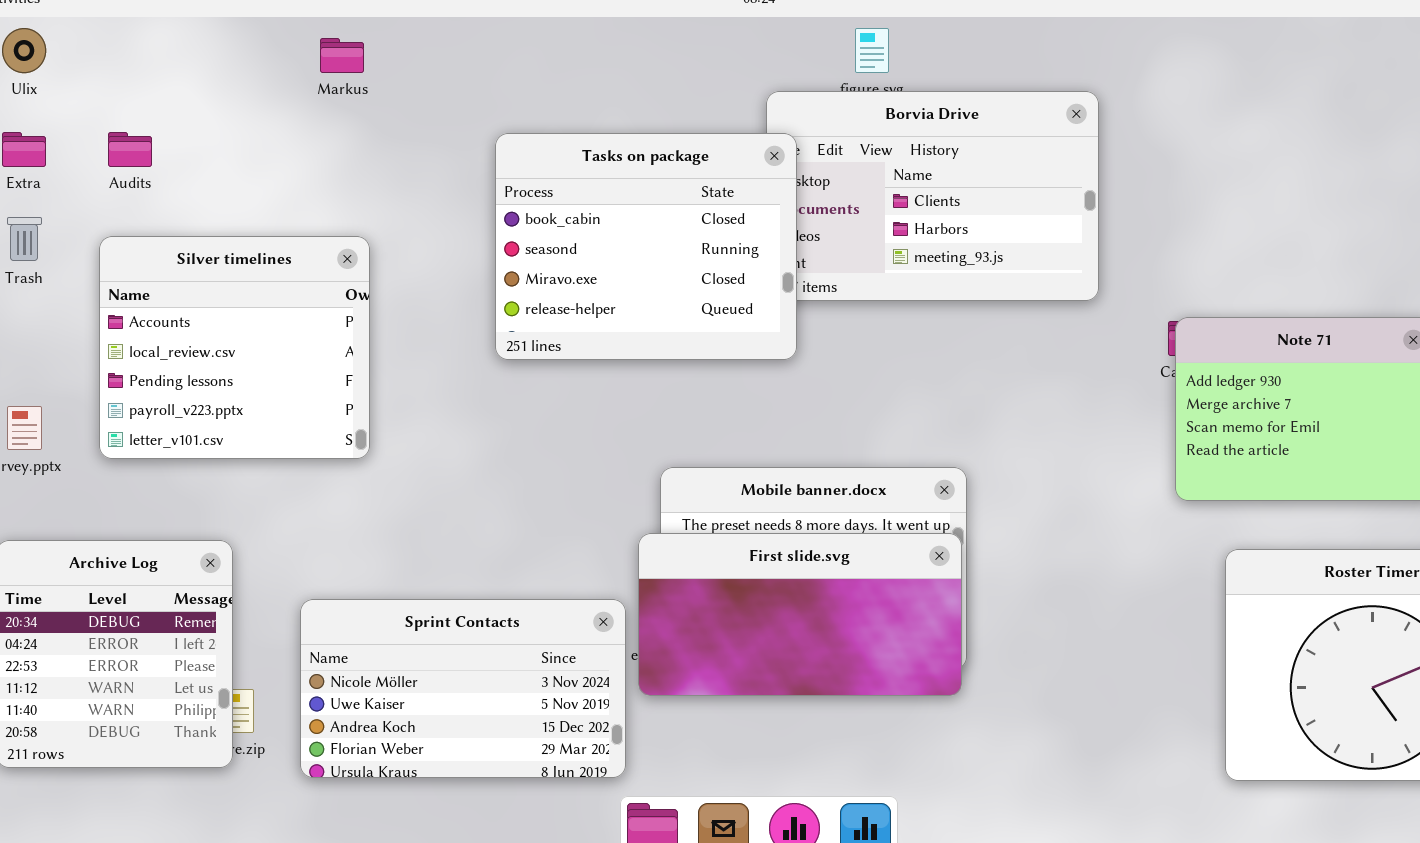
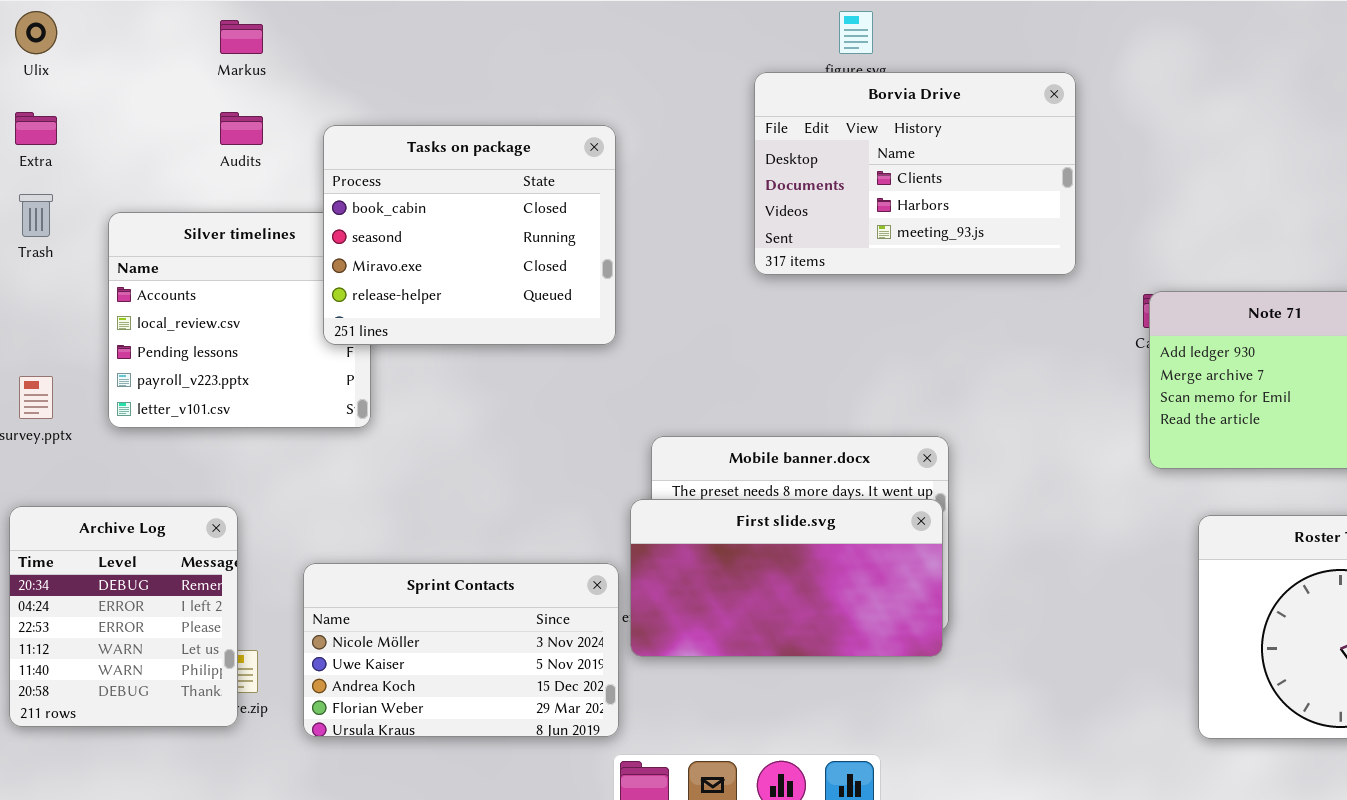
Markus: [320,38,364,73] -> [220,20,263,54], moved
Audits: [108,132,152,167] -> [220,112,263,145], moved
Tasks on package: [495,133,797,360] -> [323,125,616,345], moved

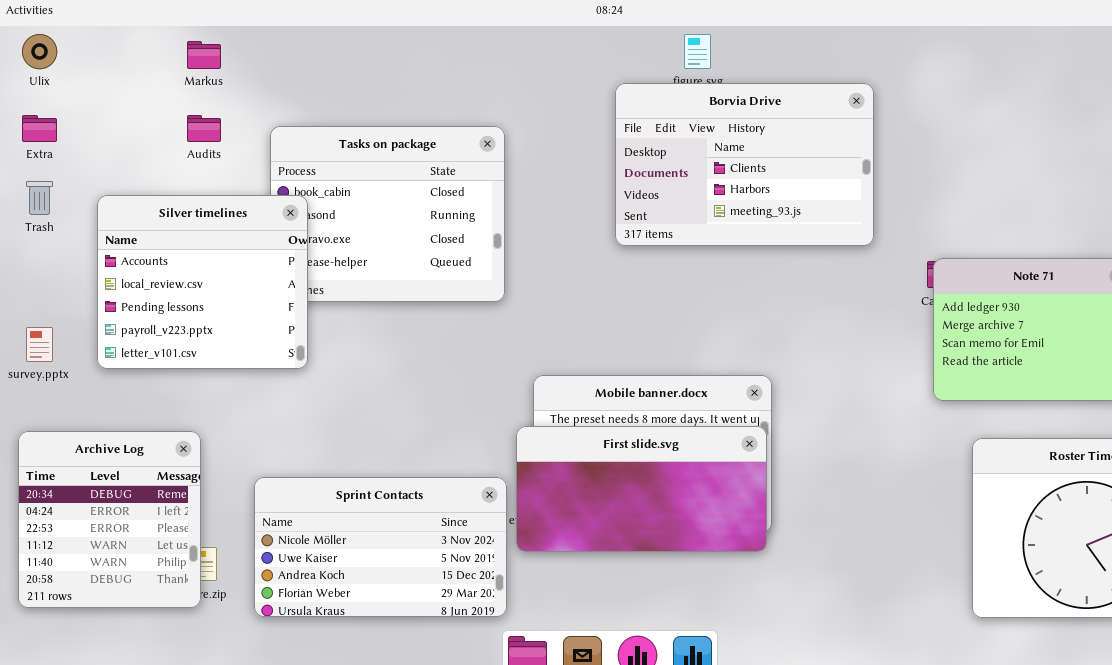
Silver timelines: [108,212,371,428] -> [97,195,308,369], raised

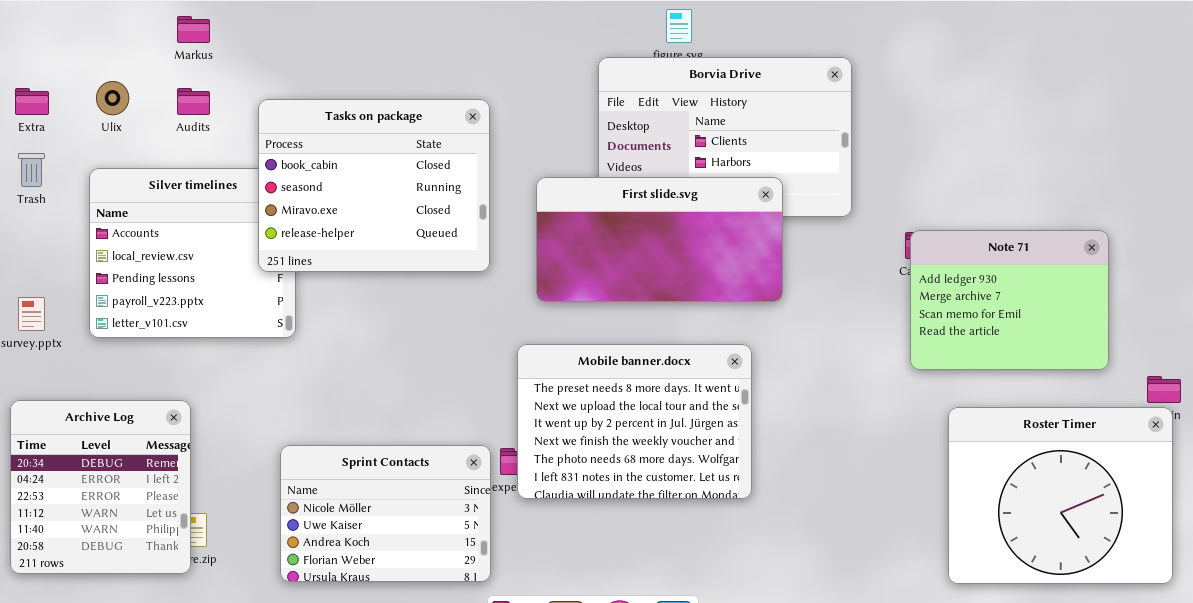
Ulix: [22,34,57,69] -> [96,81,129,115], moved
Tasks on package: [270,126,505,302] -> [258,99,490,272], raised
First slide.svg: [516,426,767,552] -> [536,177,783,302], moved
Sprint Contacts: [254,477,507,617] -> [280,445,491,582], resized

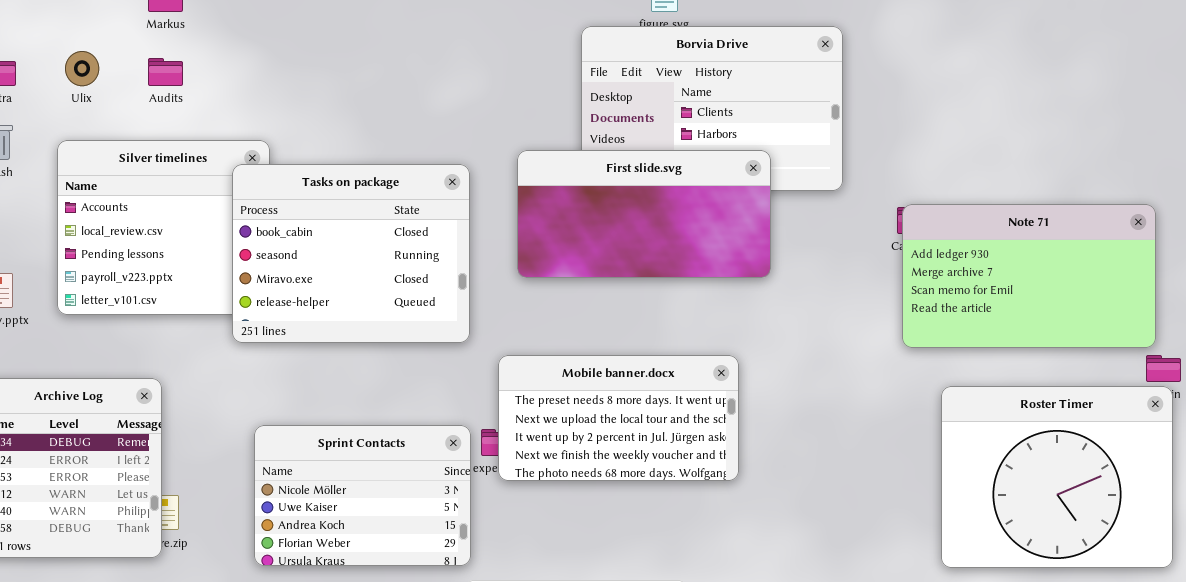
Tasks on package: [258,99,490,272] -> [232,164,470,343], moved
Note 71: [910,230,1109,370] -> [902,204,1156,348], resized
Mobile banner.docx: [517,344,752,499] -> [498,355,739,481], resized

